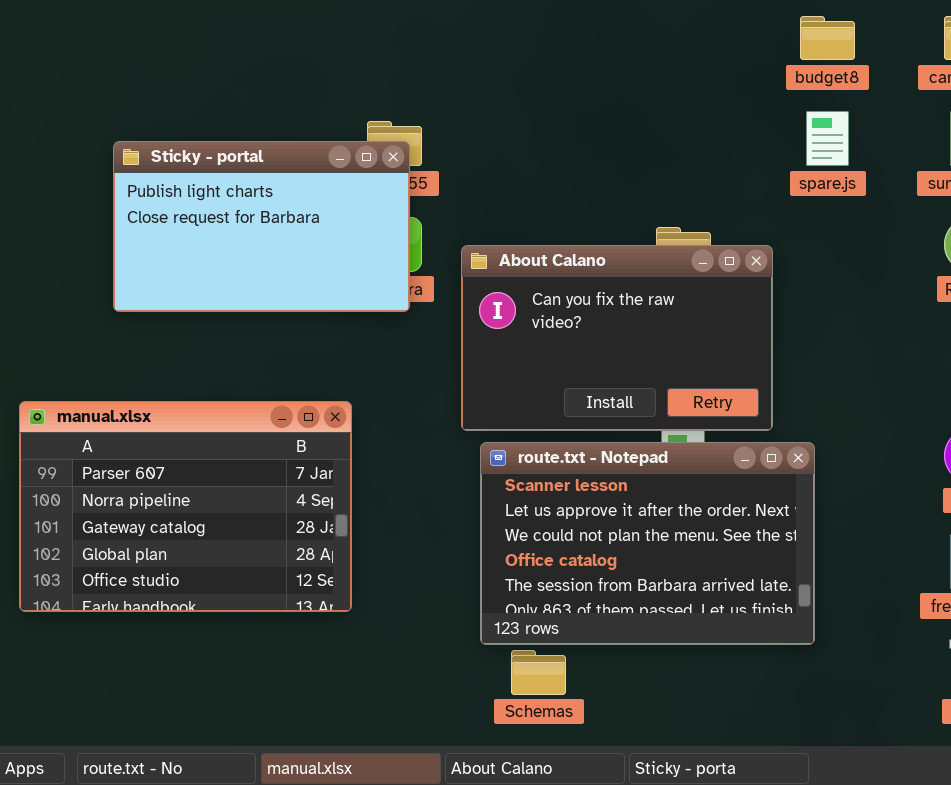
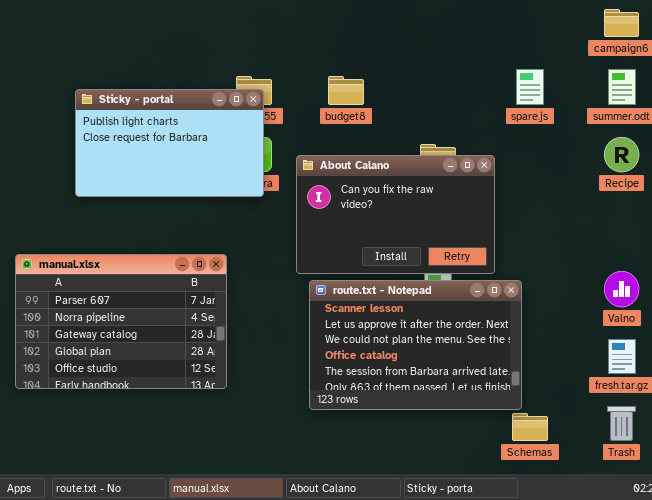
budget8: [800,16,855,60] -> [328,76,364,105], moved
Schemas: [511,650,566,695] -> [512,413,548,441], moved

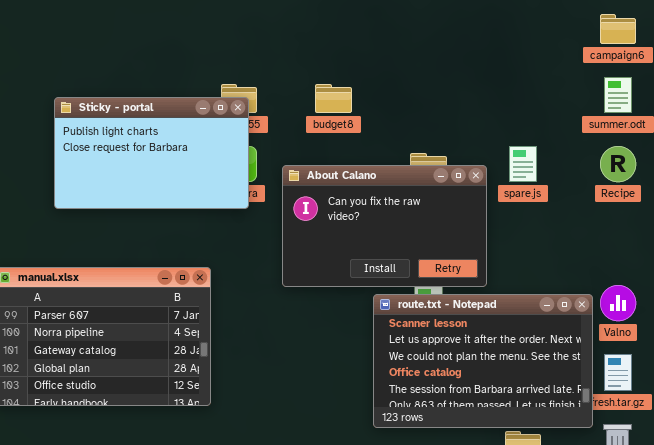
spare.js: [516,69,544,105] -> [509,146,537,182], moved
route.txt - Notepad: [309,280,522,410] -> [373,294,593,428], moved

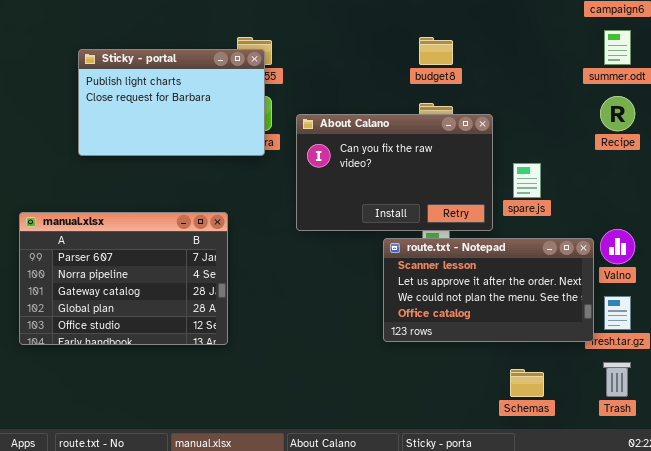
budget8: [315,84,352,113] -> [419,37,453,65], moved
spare.js: [509,146,537,182] -> [513,163,541,198], moved
route.txt - Notepad: [373,294,593,428] -> [383,238,594,342], resized

